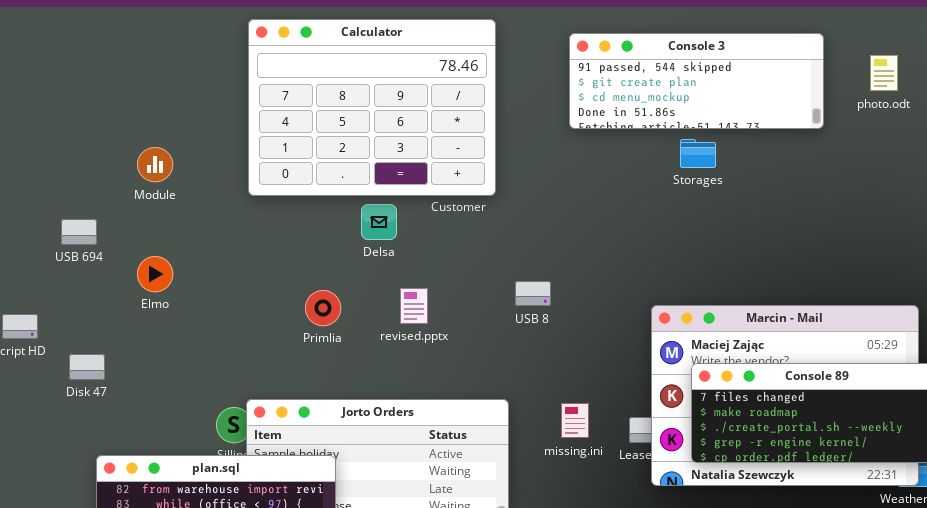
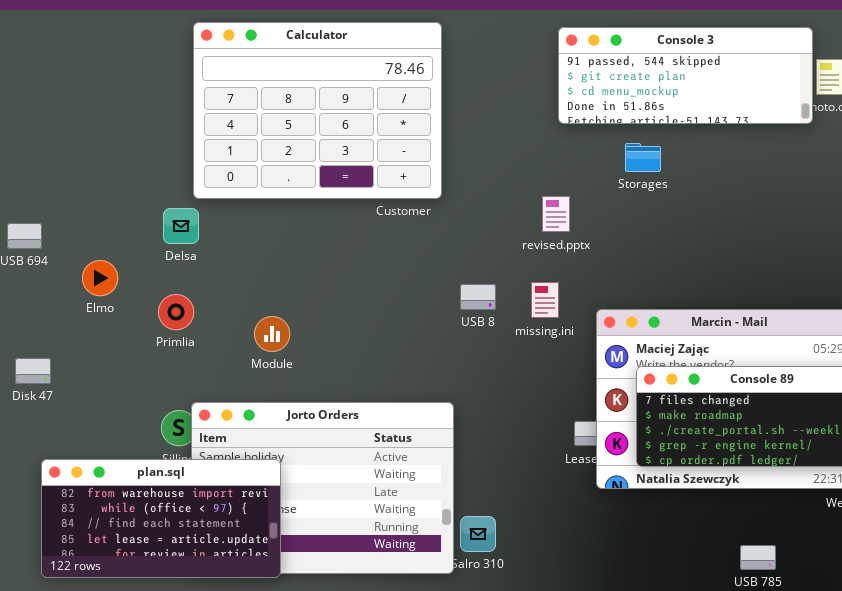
Console 3: [569,33,824,129] -> [558,27,813,124], moved
Module: [137,147,173,182] -> [254,316,290,352], moved
Delsa: [361,204,397,240] -> [163,208,199,244], moved
revised.pptx: [400,288,428,324] -> [542,196,570,232], moved
Primlia: [305,290,341,326] -> [158,294,194,330], moved
missing.ini: [561,403,589,438] -> [531,282,559,318], moved

